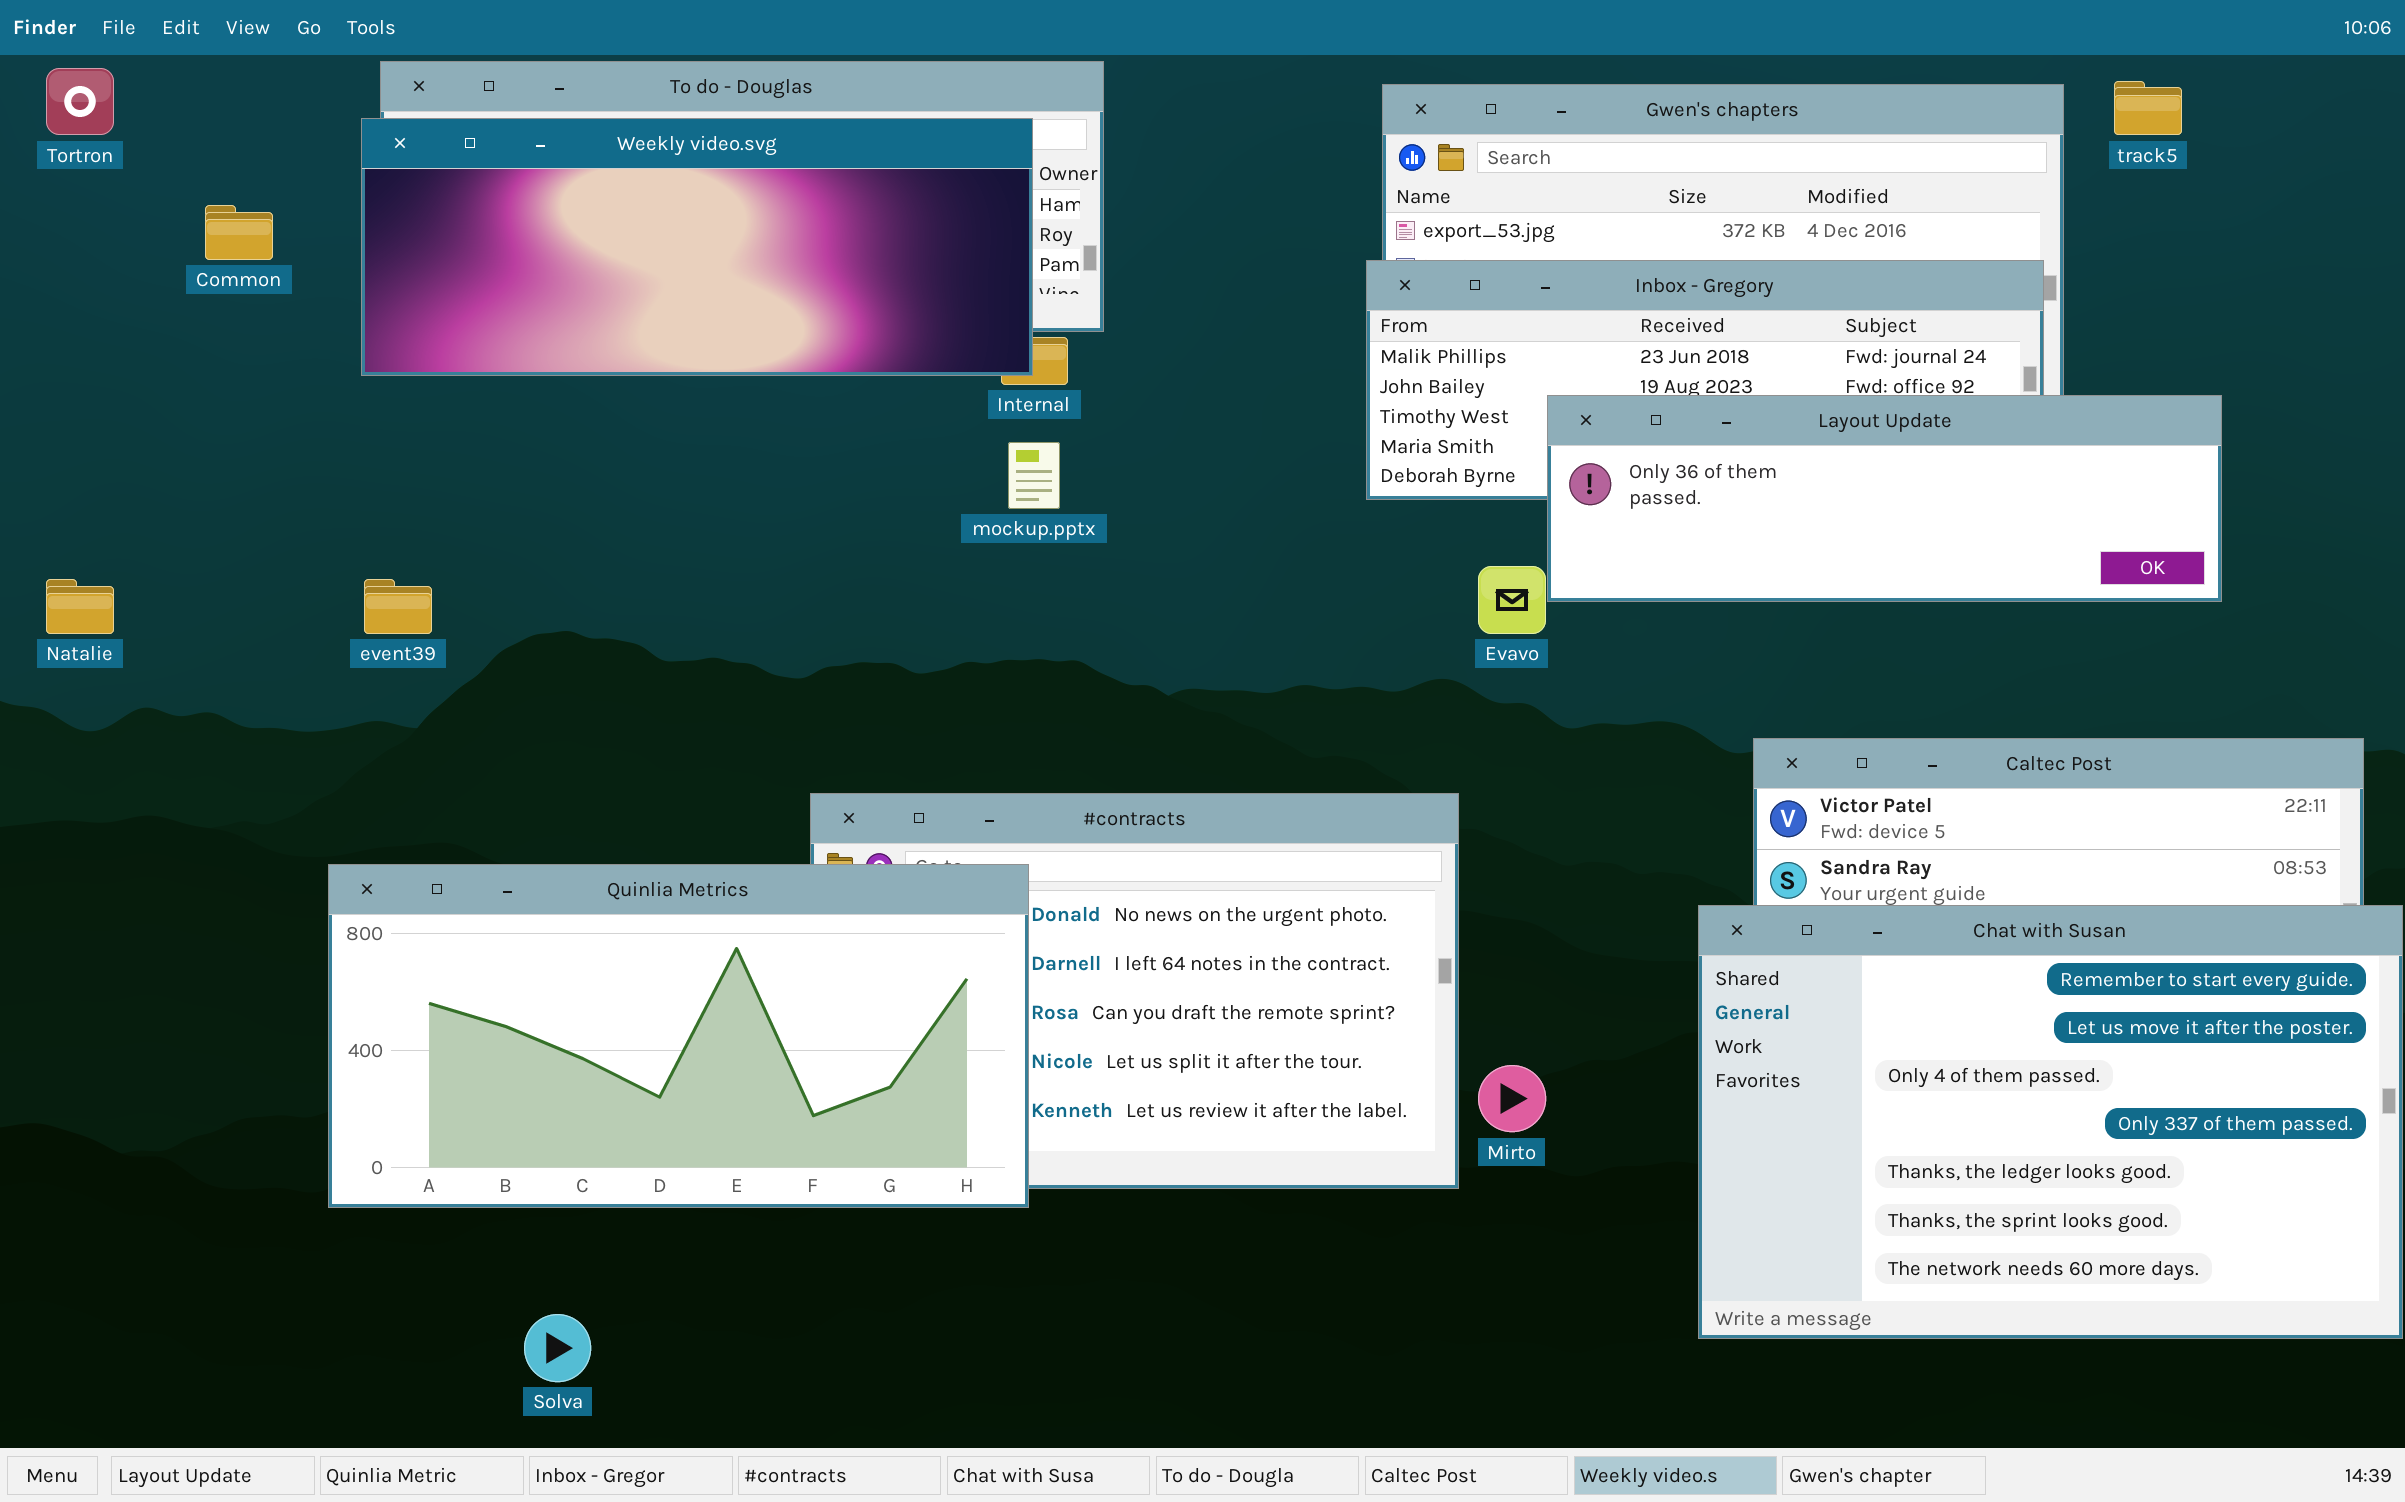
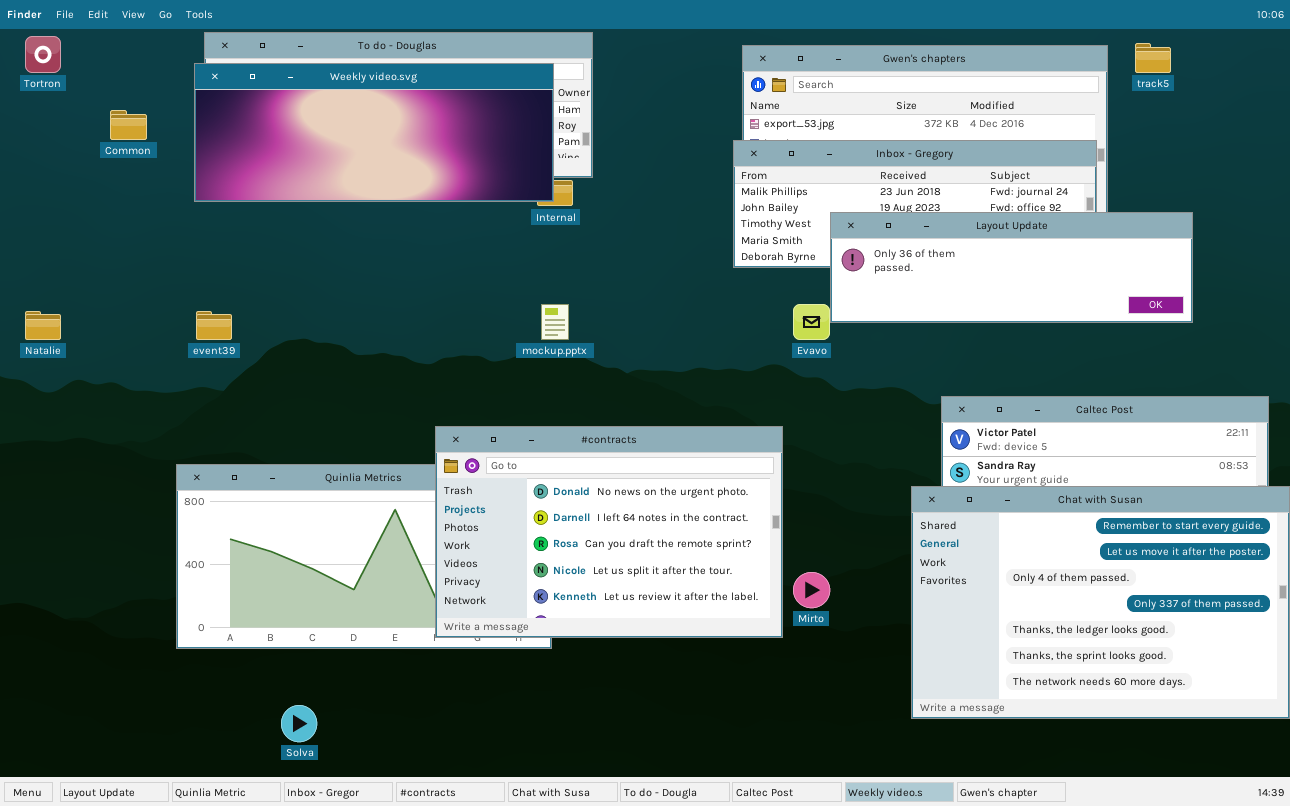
mockup.pptx: [1008,442,1060,509] -> [541,304,569,340], moved
#contracts: [810,793,1459,1189] -> [435,426,783,638], raised

